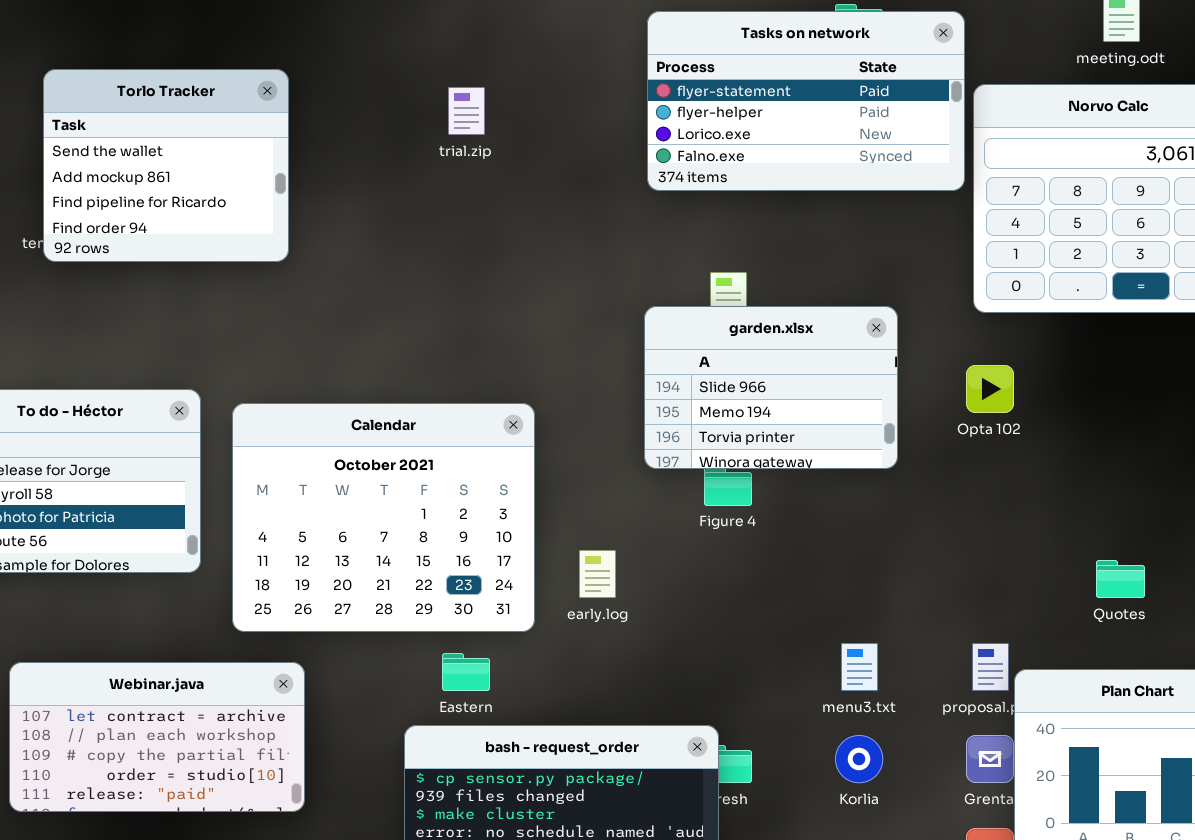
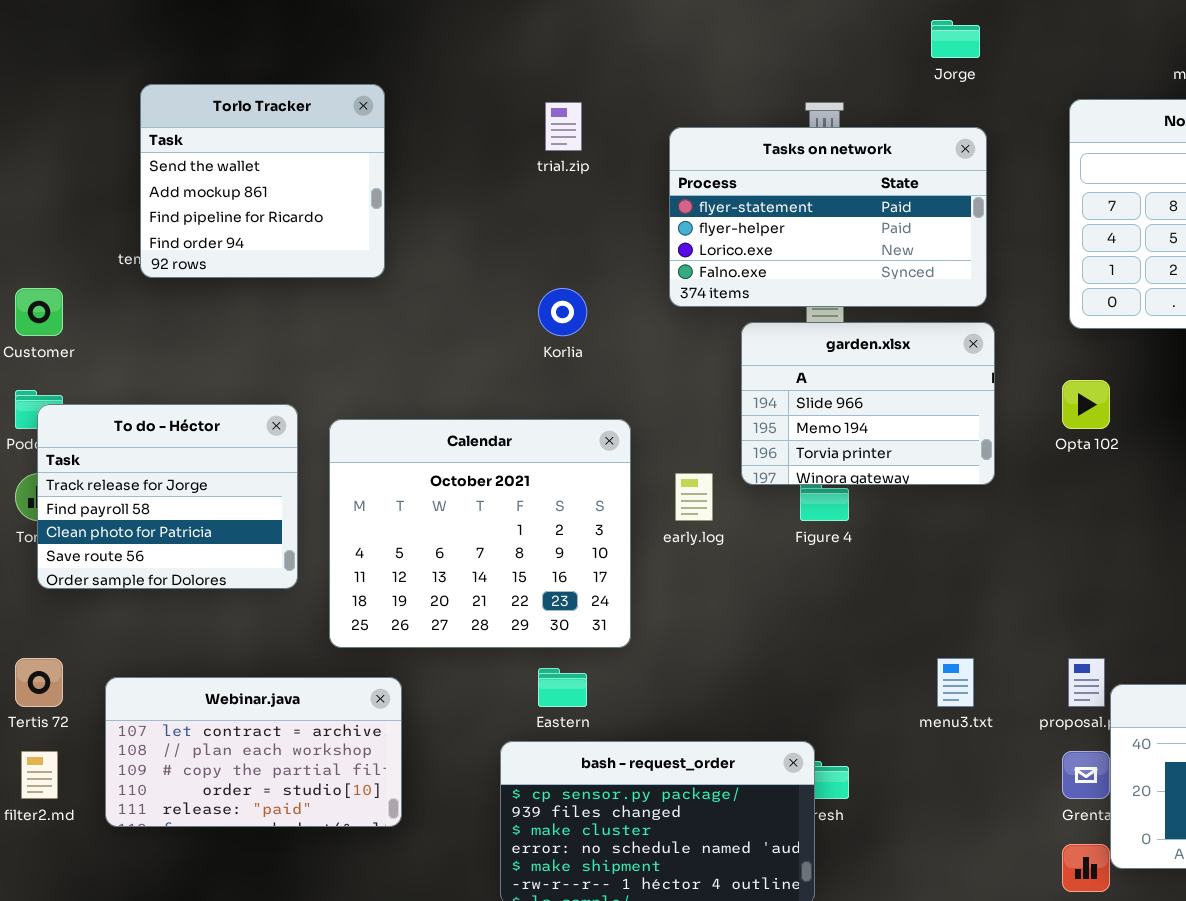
Tasks on network: [647,11,965,191] -> [669,127,987,307], moved
early.log: [579,550,616,598] -> [675,473,713,521], moved
Korlia: [835,735,883,783] -> [538,288,587,336], moved

